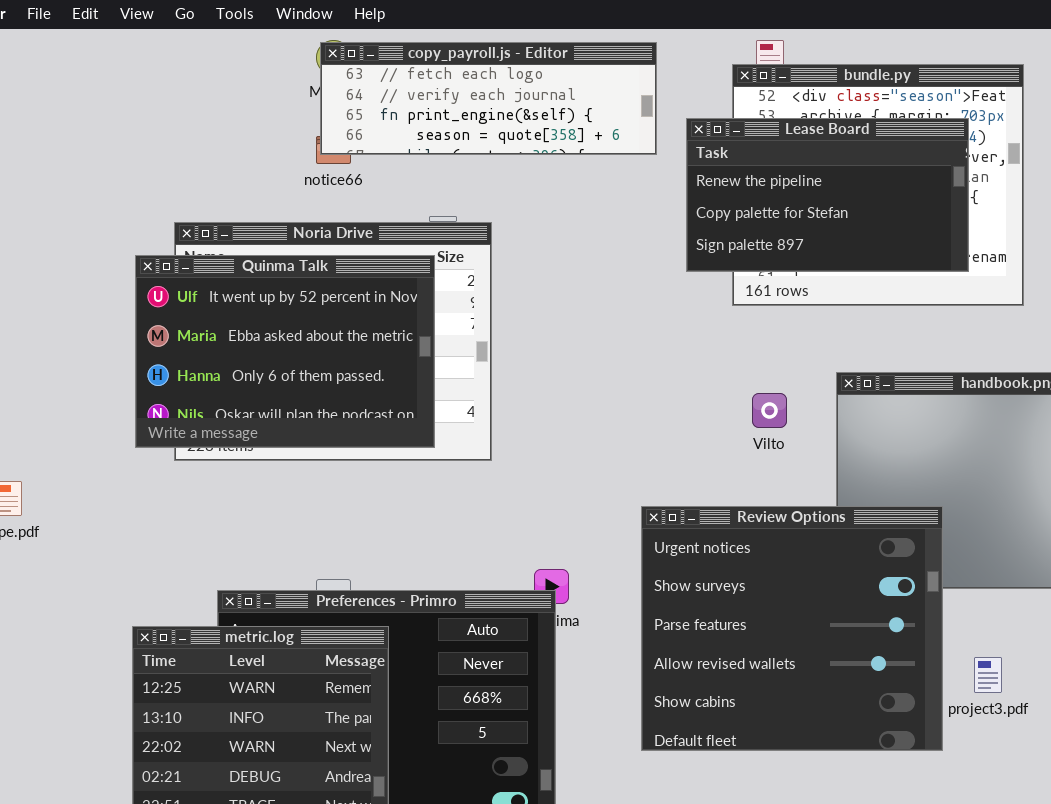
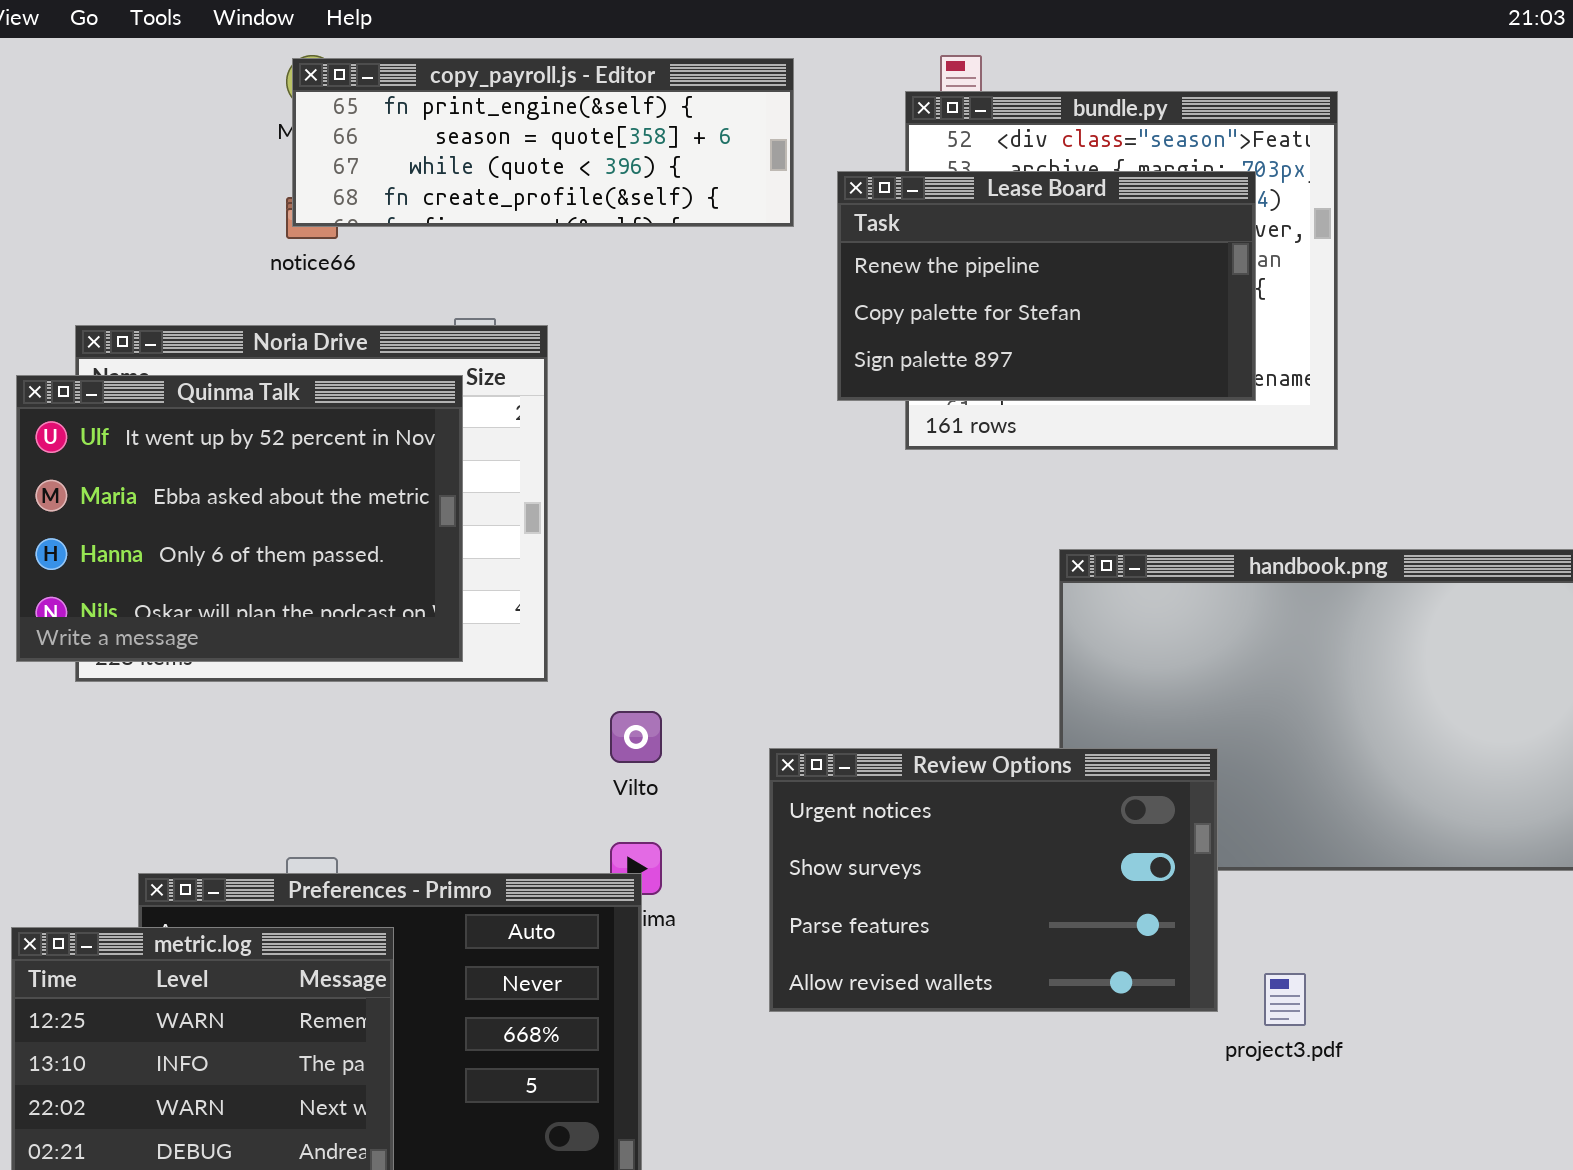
copy_payroll.js - Editor: [320,42,657,155] -> [292,58,794,227], scrolled down 2 rows
Vilto: [752,393,787,428] -> [610,711,662,763], moved
Review Options: [641,506,943,751] -> [769,748,1218,1012], resized

